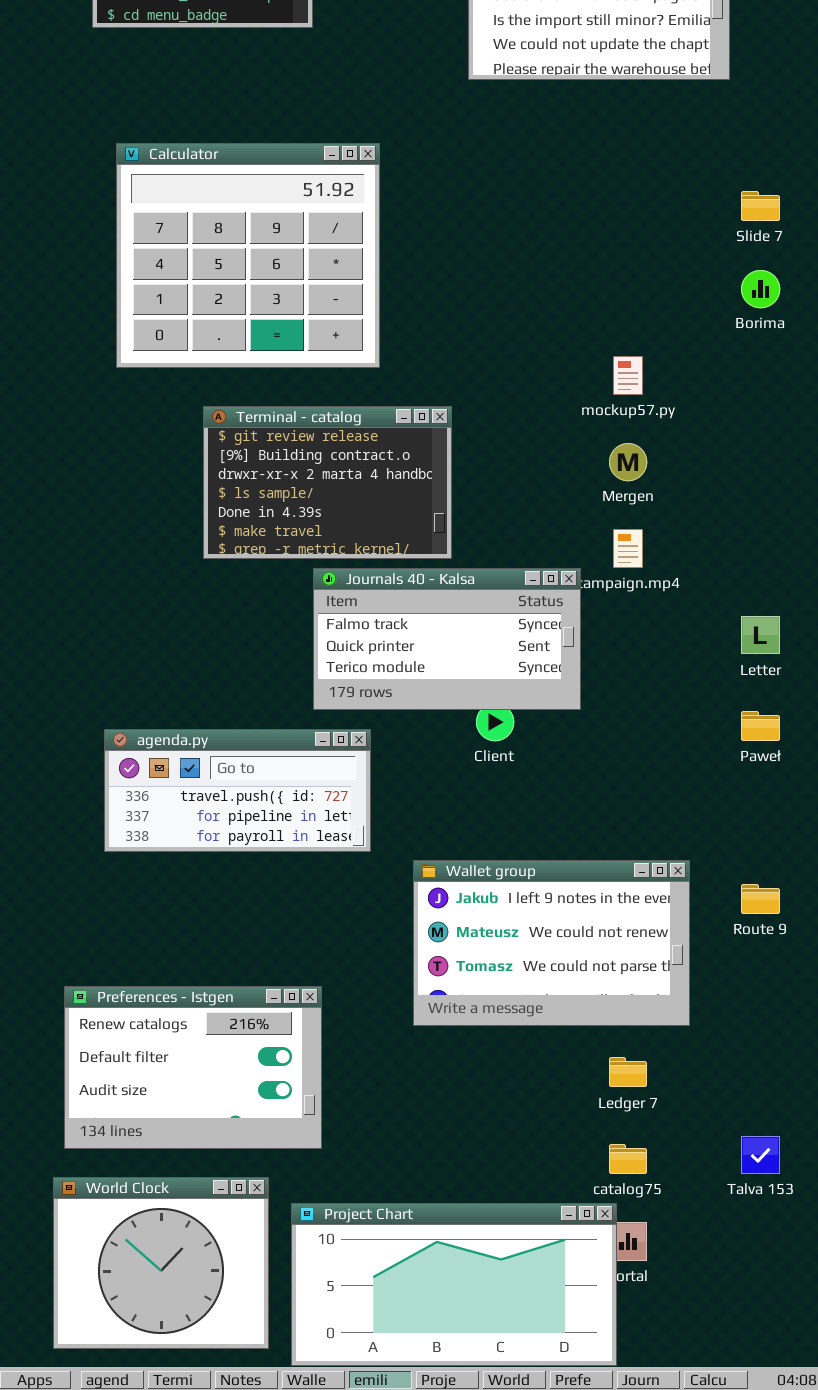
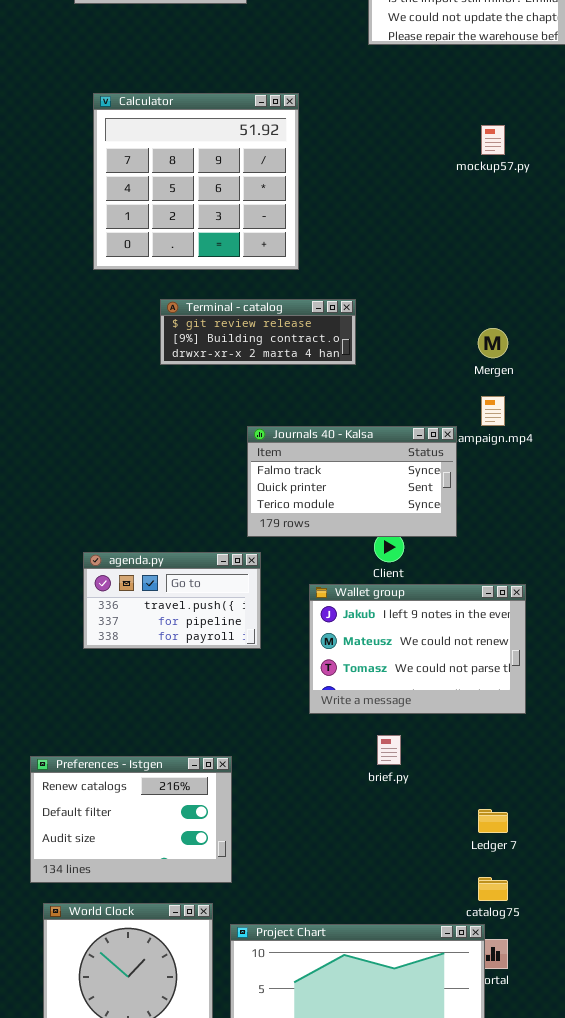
mockup57.py: [613,356,643,395] -> [481,125,505,155], moved
Terminal - catalog: [203,406,452,559] -> [160,299,356,365], resized
agenda.py: [104,729,371,852] -> [83,552,261,649], resized
Wallet group: [413,860,690,1026] -> [309,584,526,714], moved
Preferences - Istgen: [64,986,322,1149] -> [30,756,232,883], moved

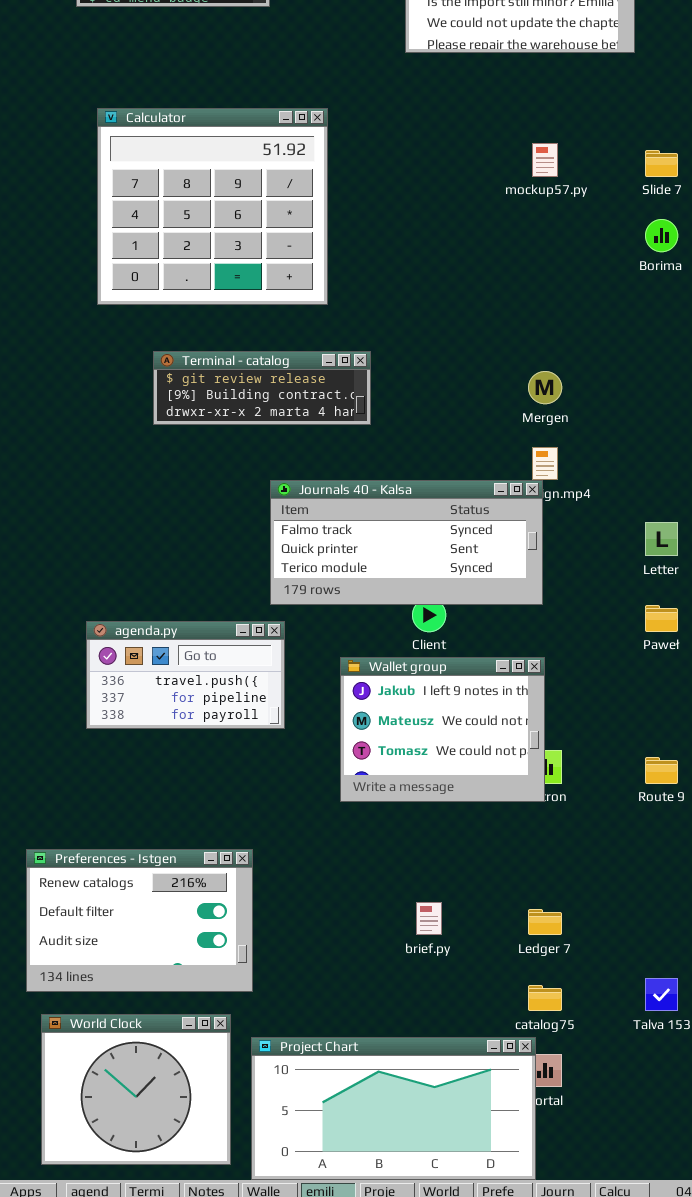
Terminal - catalog: [160,299,356,365] -> [153,351,371,425], moved
Journals 40 - Kalsa: [247,426,457,537] -> [270,480,543,605], resized
Wallet group: [309,584,526,714] -> [340,657,545,802], resized
brief.py: [377,735,401,765] -> [416,902,442,935], moved

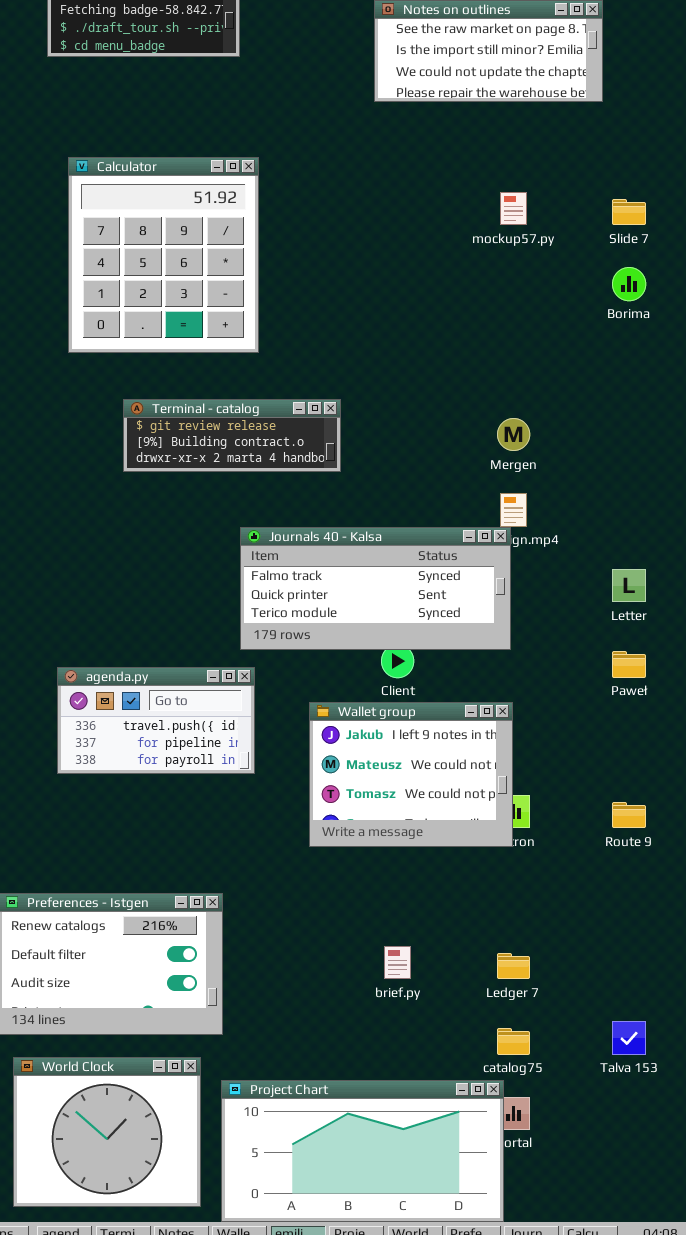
Calculator: [97,108,328,305] -> [68,157,259,353], resized

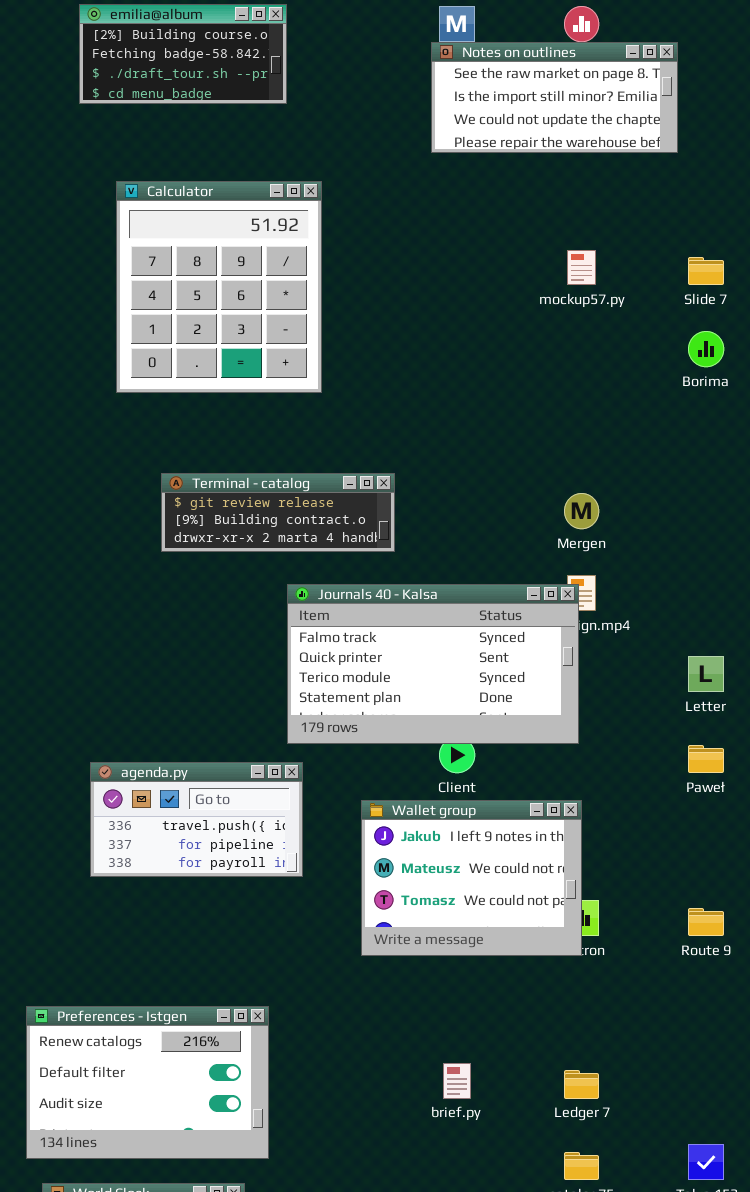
Calculator: [68,157,259,353] -> [116,181,322,393], moved
Journals 40 - Kalsa: [240,527,511,650] -> [287,584,579,744], resized

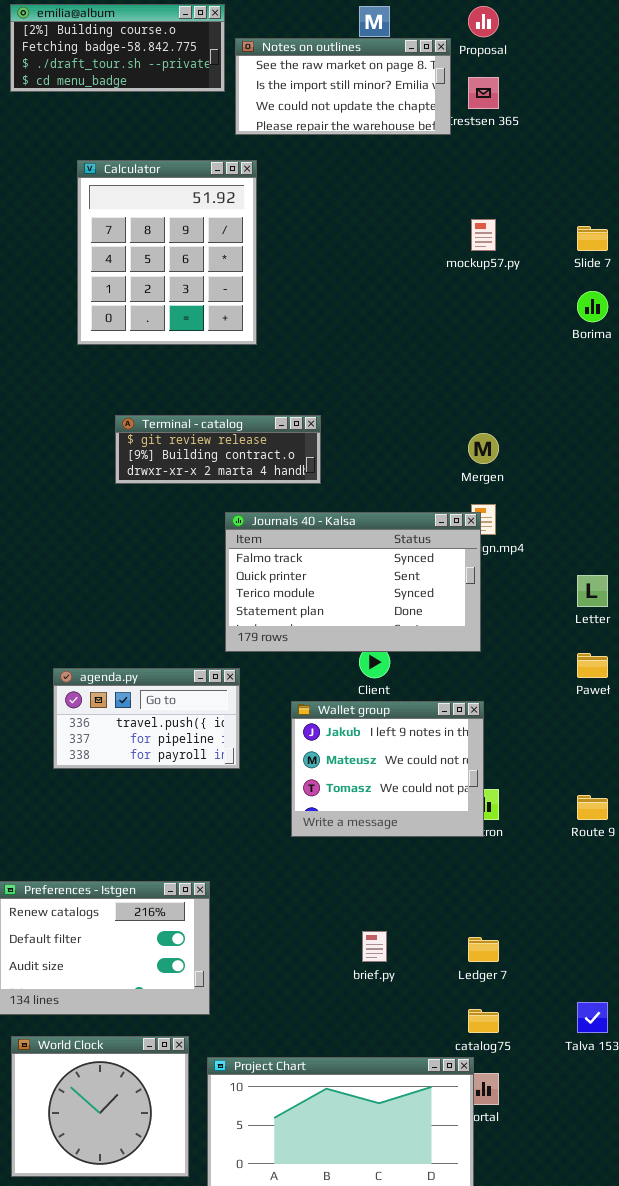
emilia@album: [79,4,287,104] -> [10,4,225,92], resized
Notes on outlines: [431,42,678,153] -> [235,38,451,135], moved

